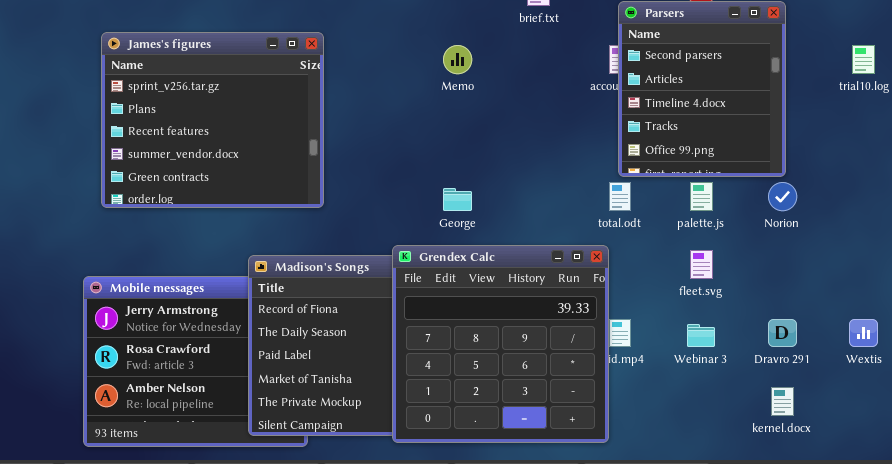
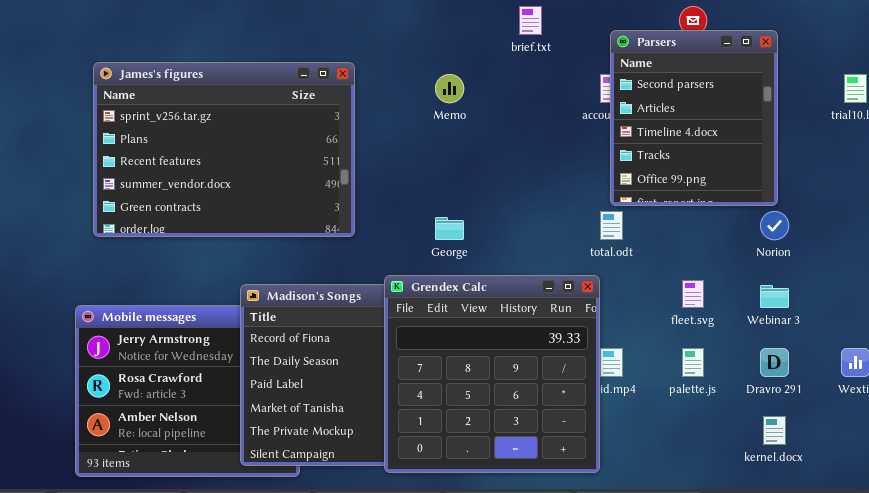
James's figures: [101,32,324,208] -> [93,62,355,237], resized
palette.js: [690,182,713,211] -> [682,348,704,377], moved
Webinar 3: [687,324,715,347] -> [760,285,789,308], moved

